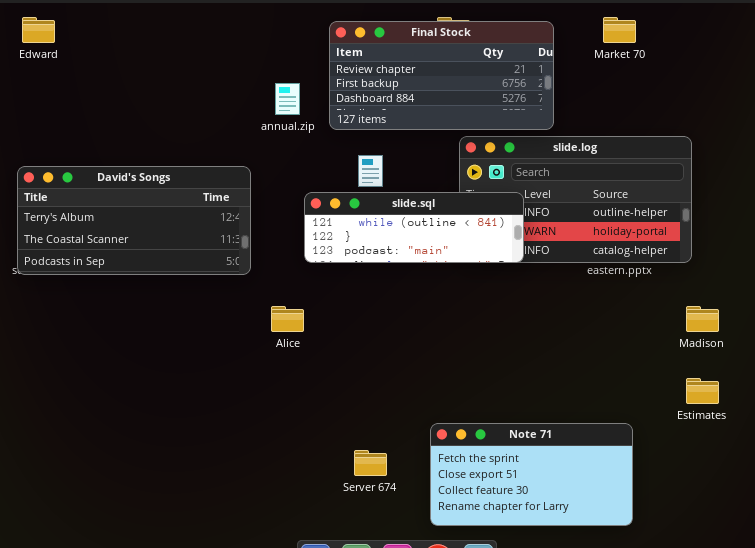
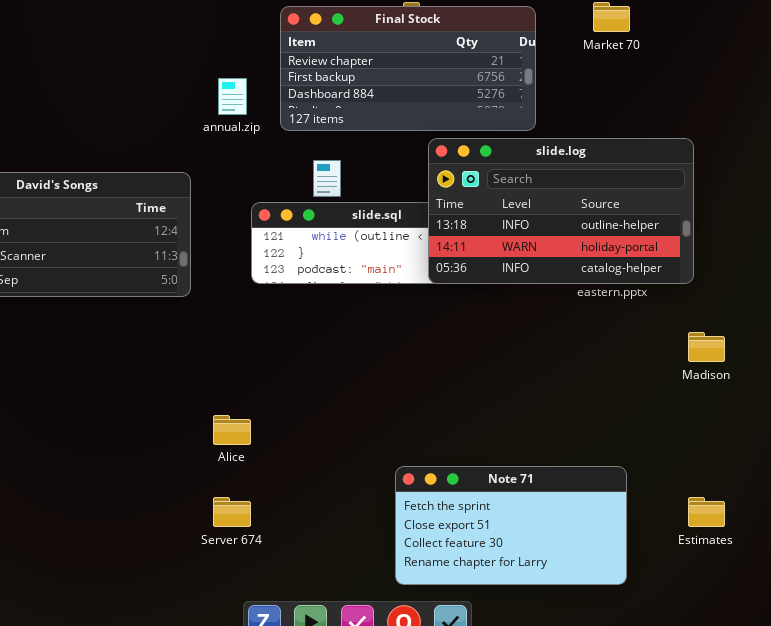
slide.log: [459,136,692,263] -> [428,138,694,284], raised
Alice: [271,306,304,332] -> [213,415,251,445], moved
Estimates: [686,378,719,404] -> [688,497,725,527], moved
Server 674: [354,450,387,476] -> [213,497,251,527], moved

